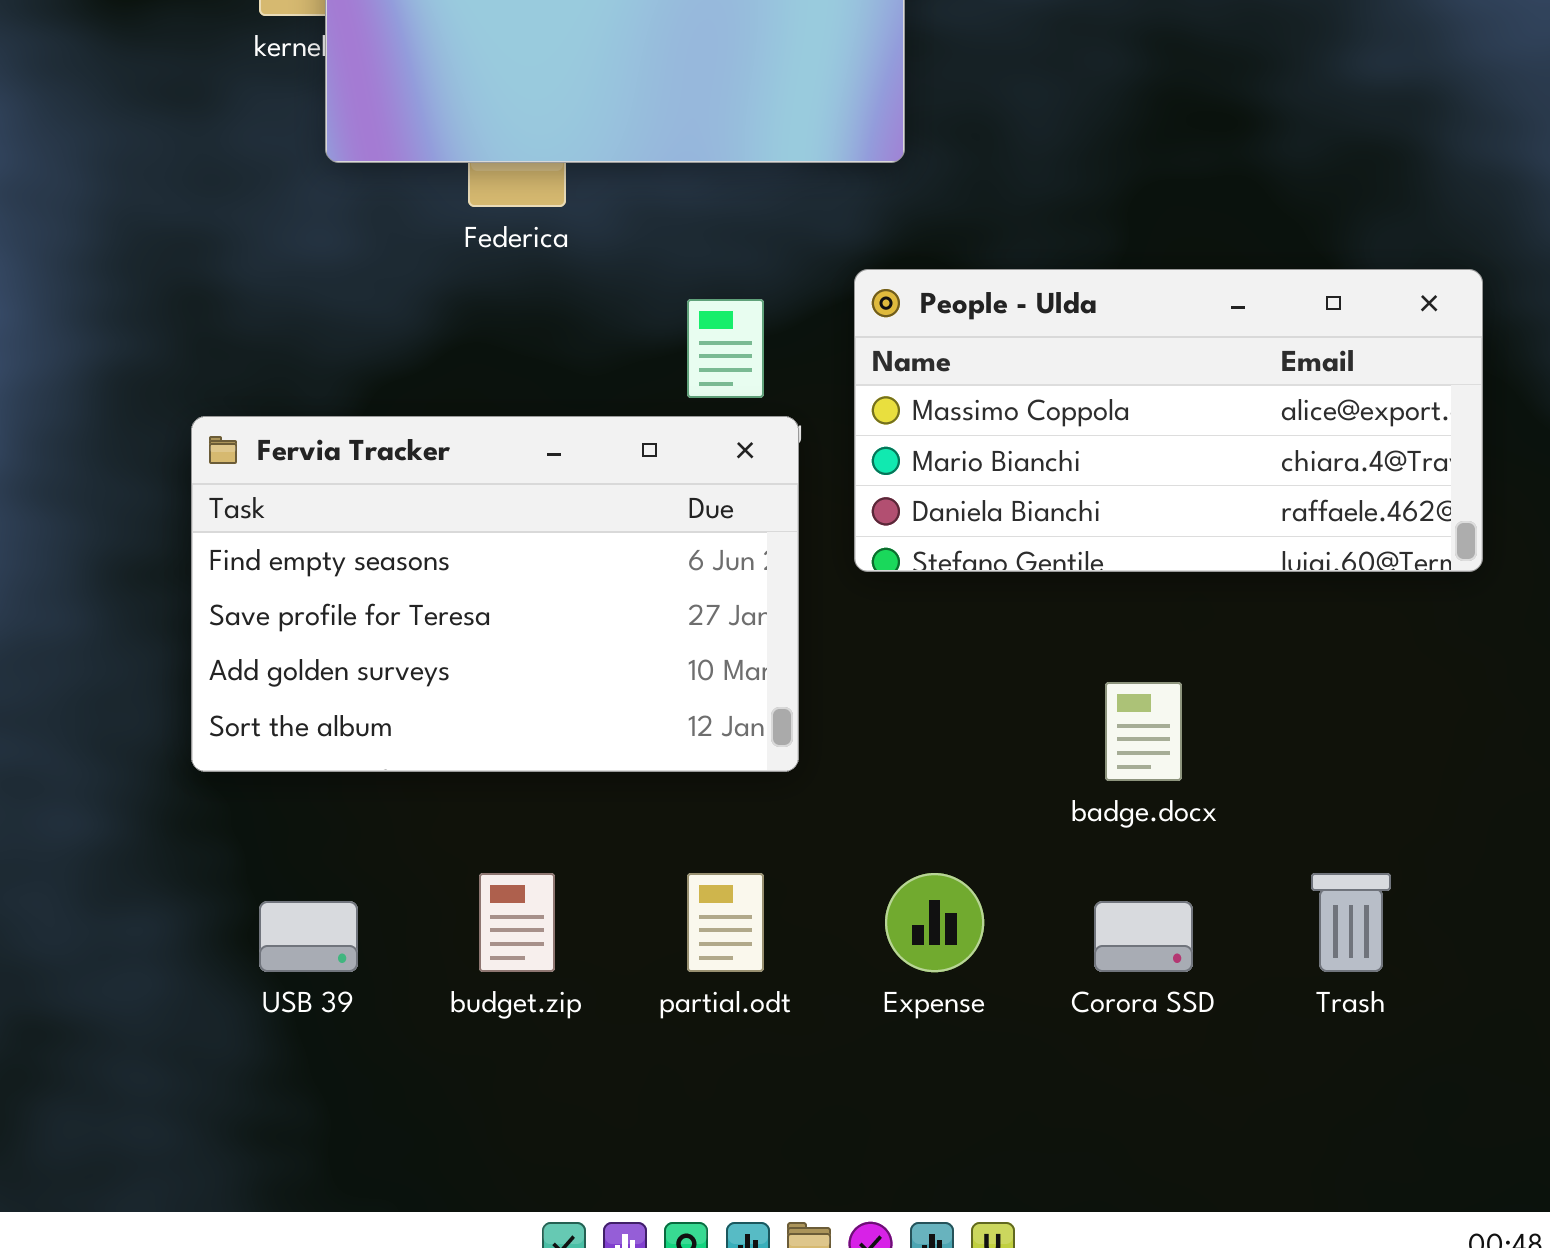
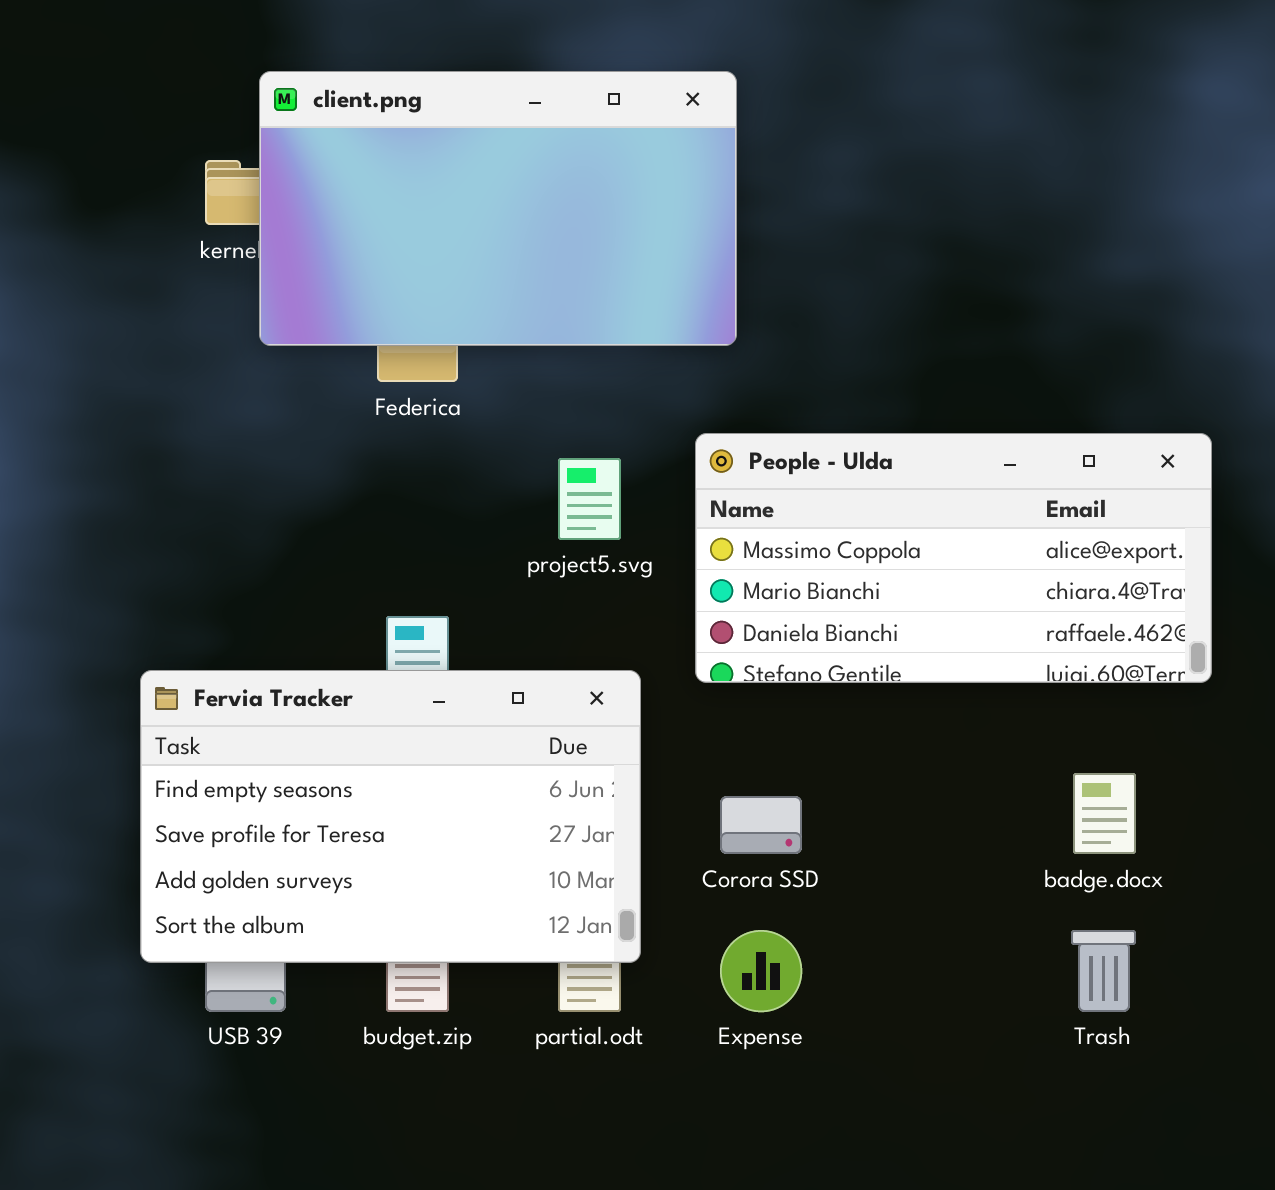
Fervia Tracker: [191,416,799,772] -> [140,670,641,963], moved
badge.docx: [1105,682,1182,781] -> [1073,773,1136,854], moved
Corora SSD: [1094,901,1193,972] -> [720,796,802,854], moved

